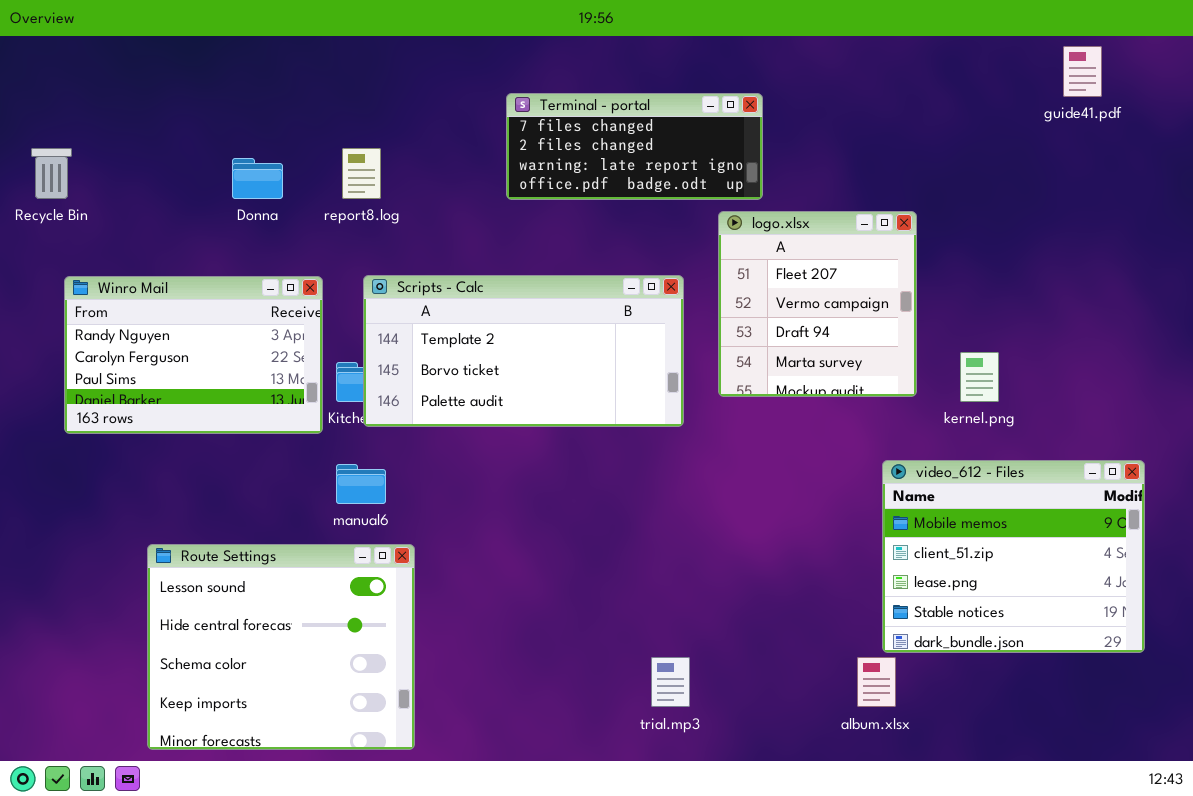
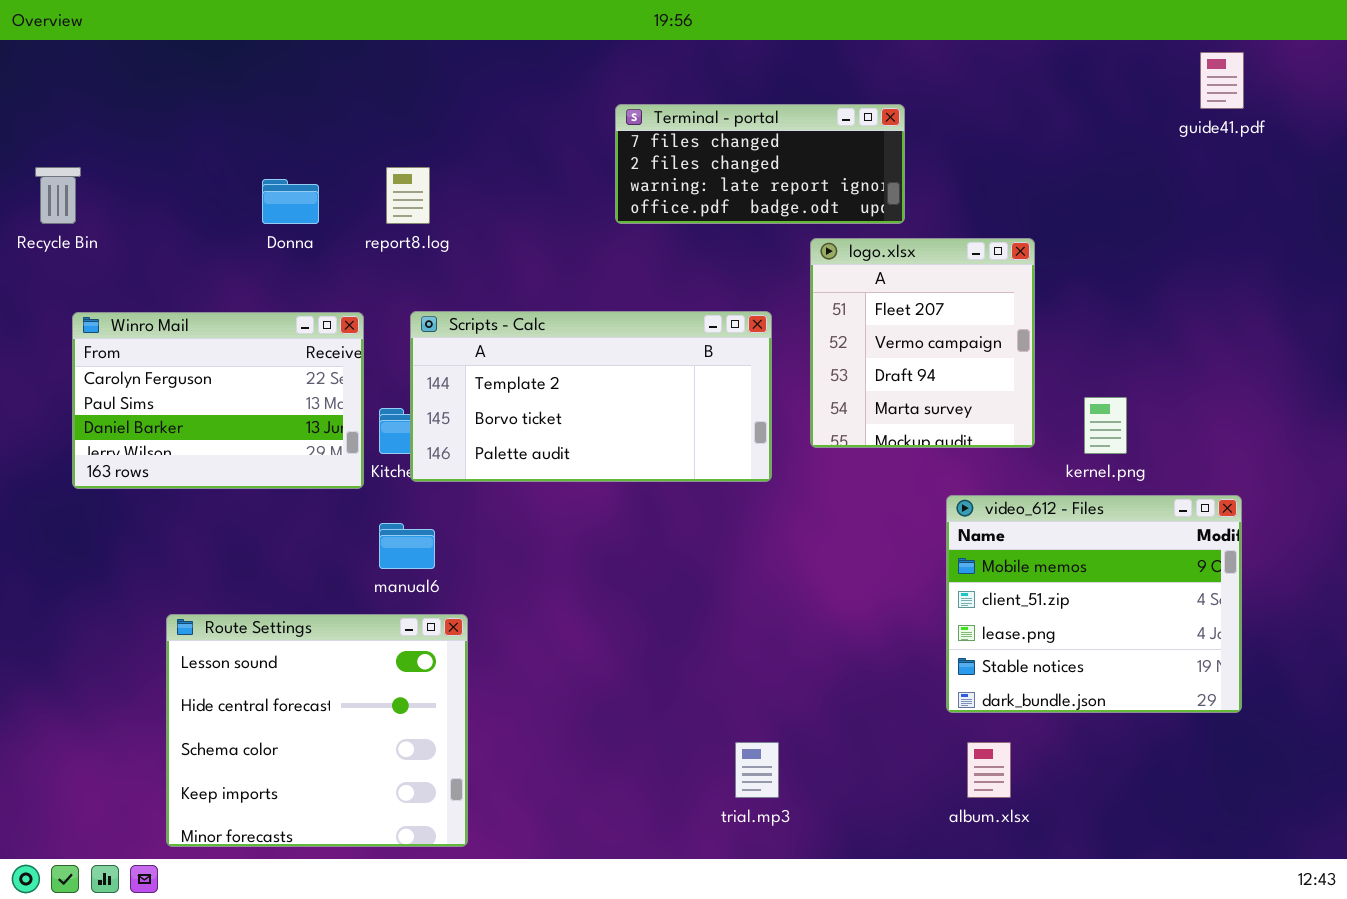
Terminal - portal: [506,93,763,200] -> [615,104,905,224], moved
Winro Mail: [64,276,323,434] -> [72,312,364,489], scrolled down 1 row
video_612 - Files: [882,460,1145,653] -> [946,495,1242,713], moved

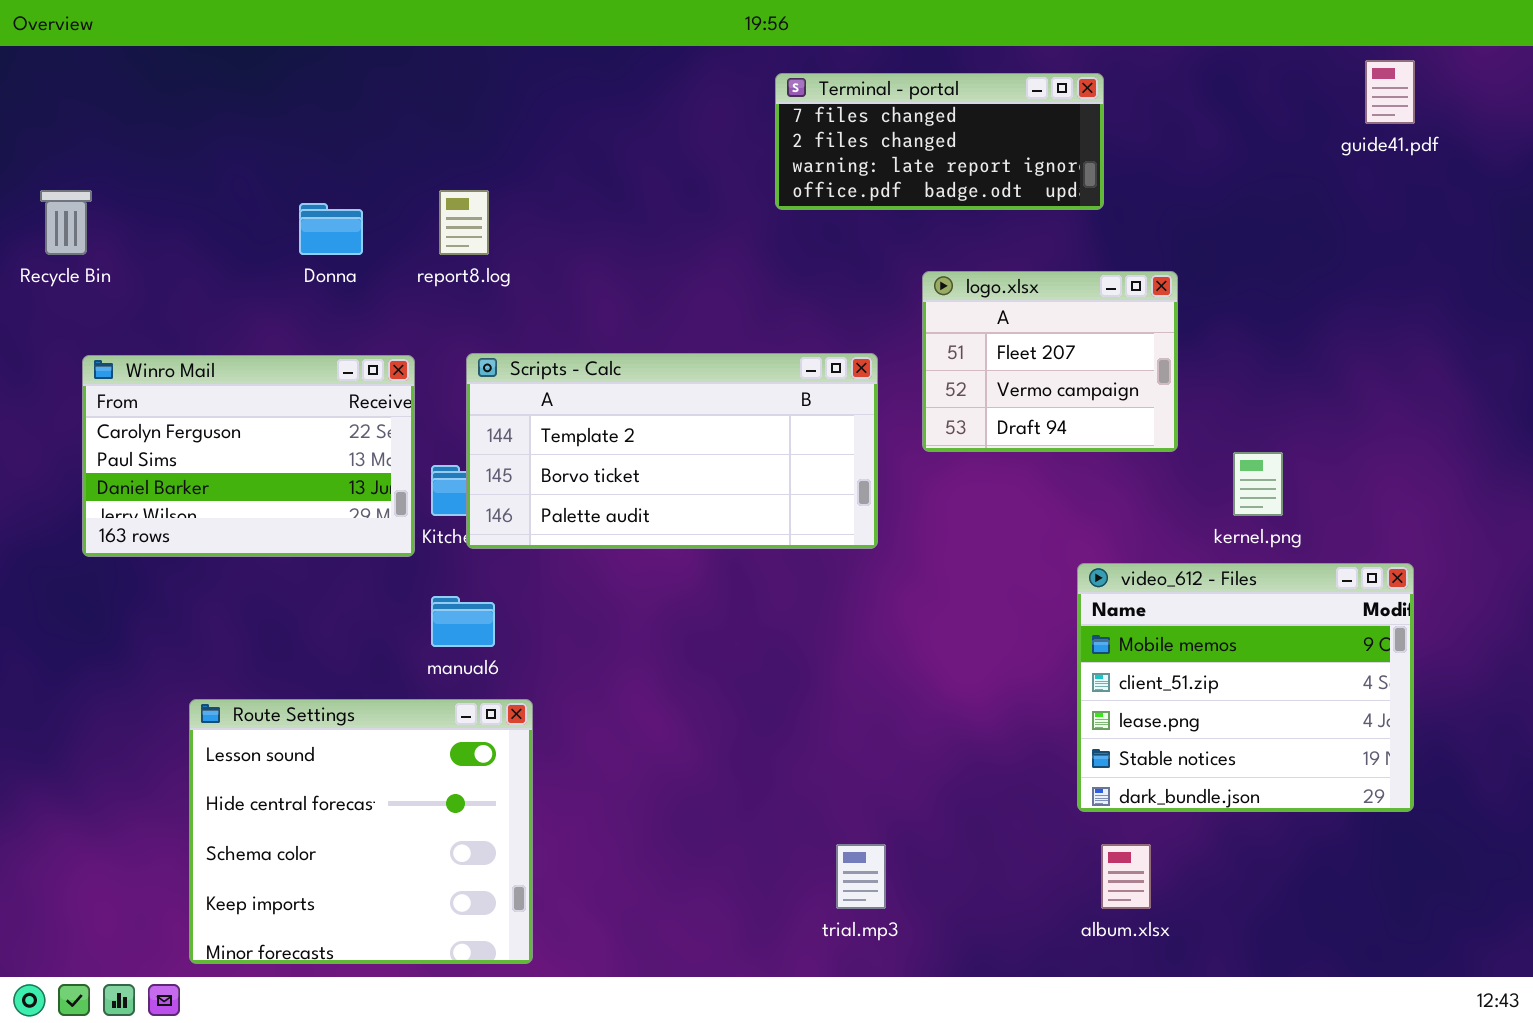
Terminal - portal: [615,104,905,224] -> [775,73,1104,210], moved
logo.xlsx: [810,238,1035,448] -> [922,271,1178,452], resized

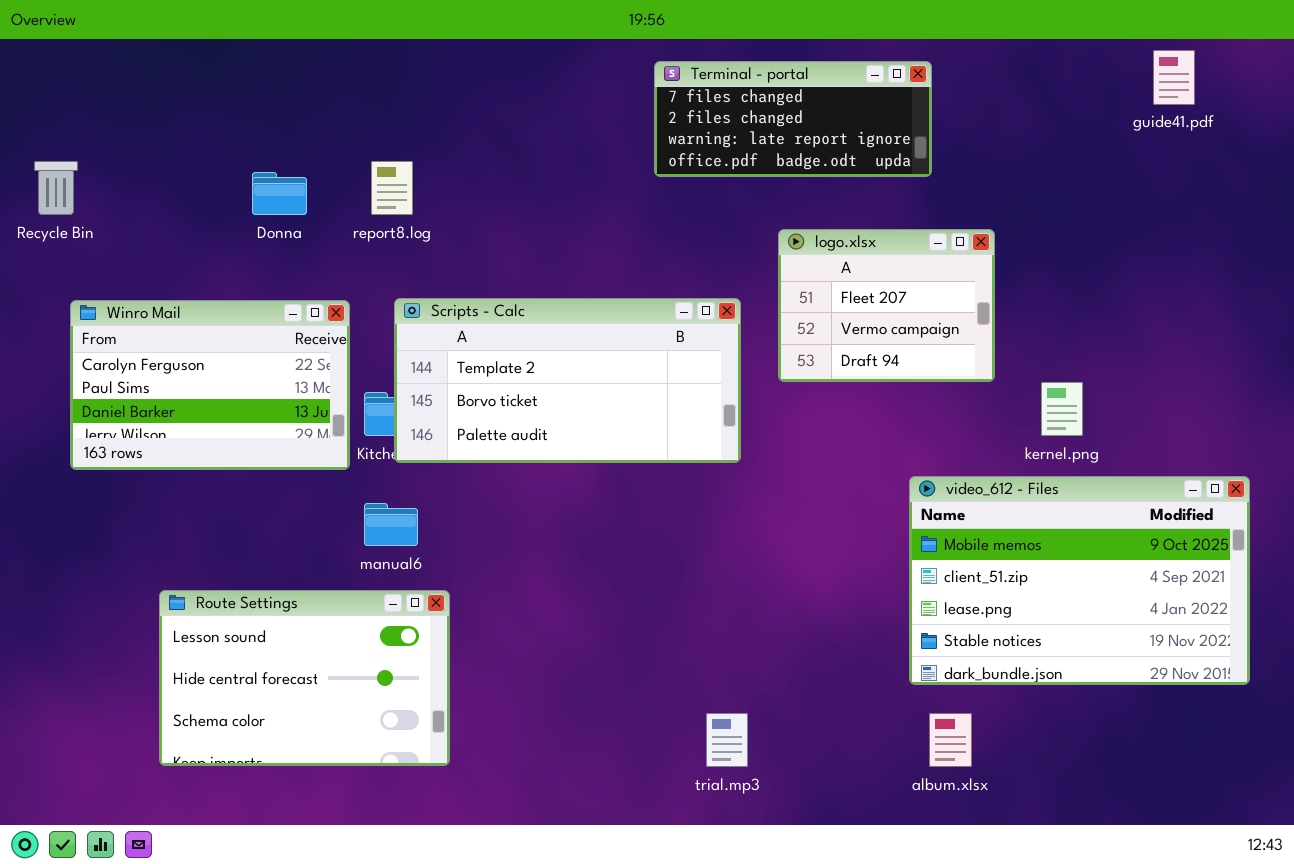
video_612 - Files: [1077,563,1414,812] -> [909,476,1250,685], resized
Route Settings: [189,699,533,964] -> [159,590,450,766], resized

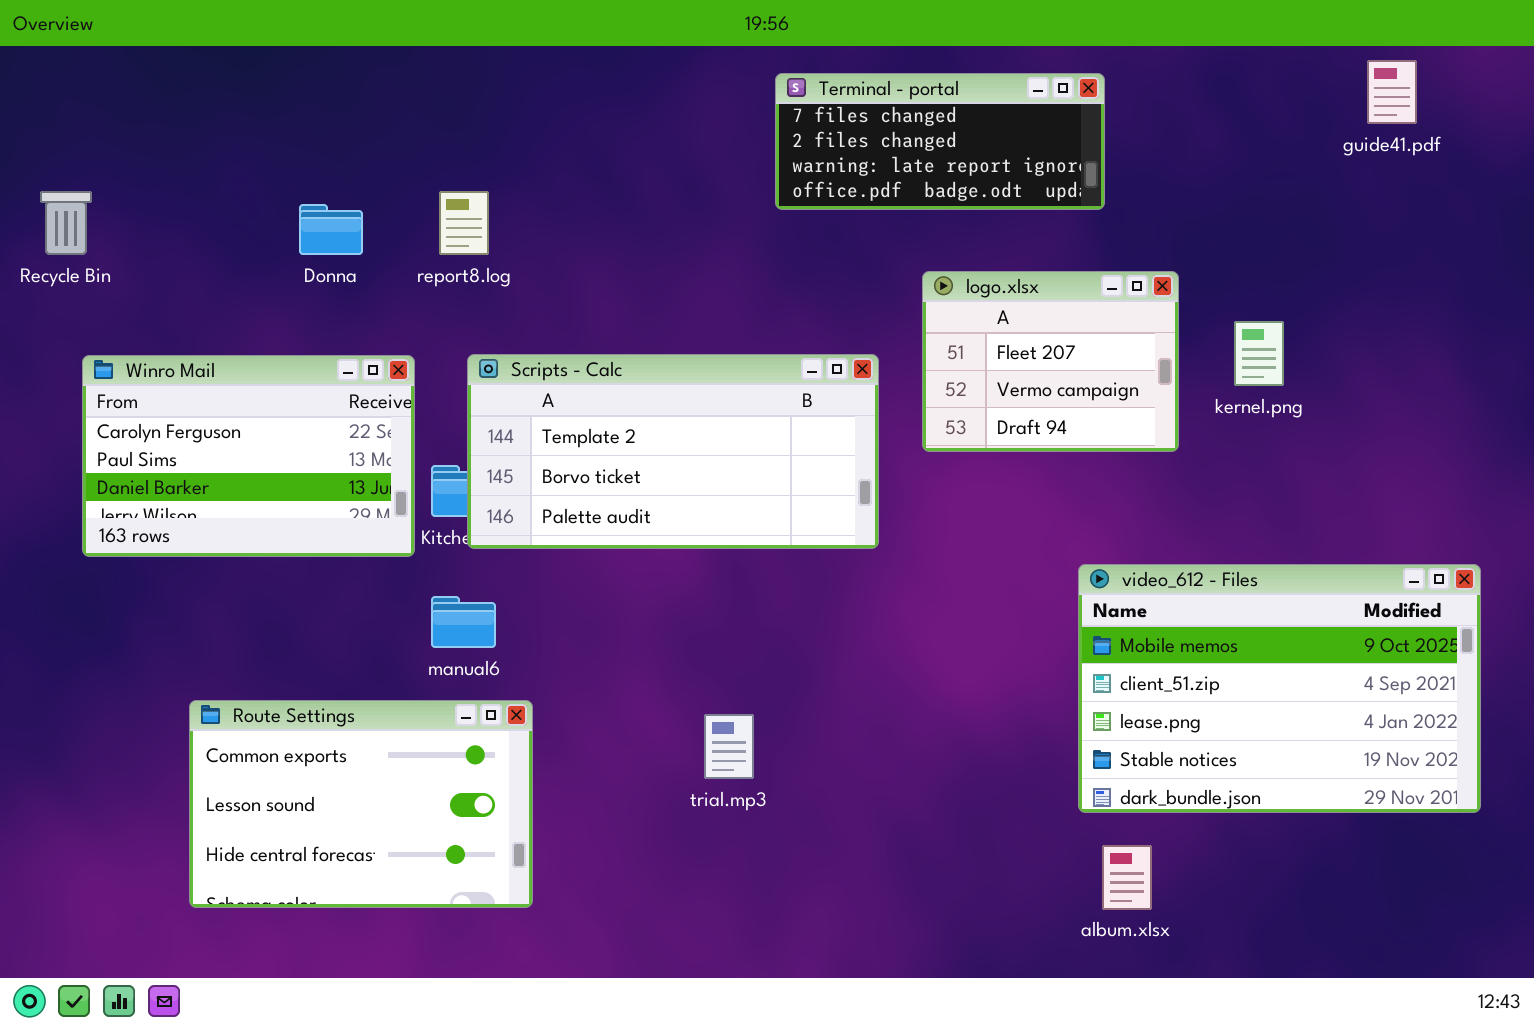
kernel.png: [1041,382,1083,436] -> [1234,321,1284,386], moved
Route Settings: [159,590,450,766] -> [189,700,533,908], scrolled up 1 row
trial.mp3: [706,713,748,767] -> [704,714,754,779], moved

